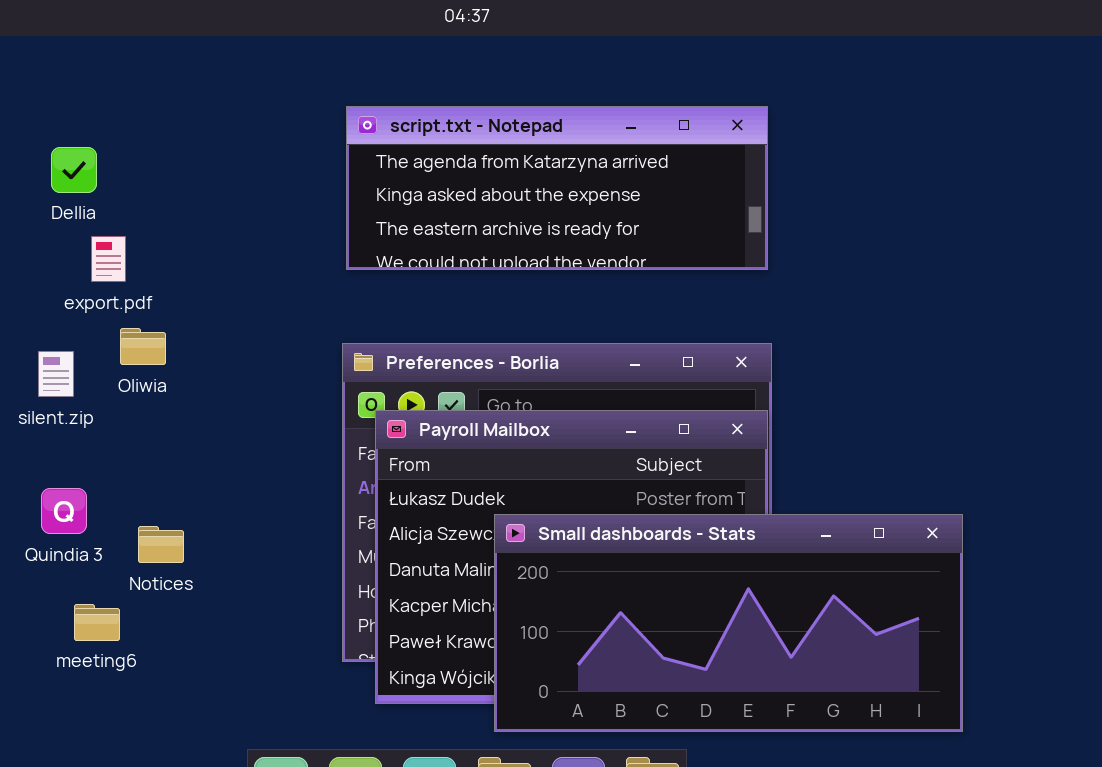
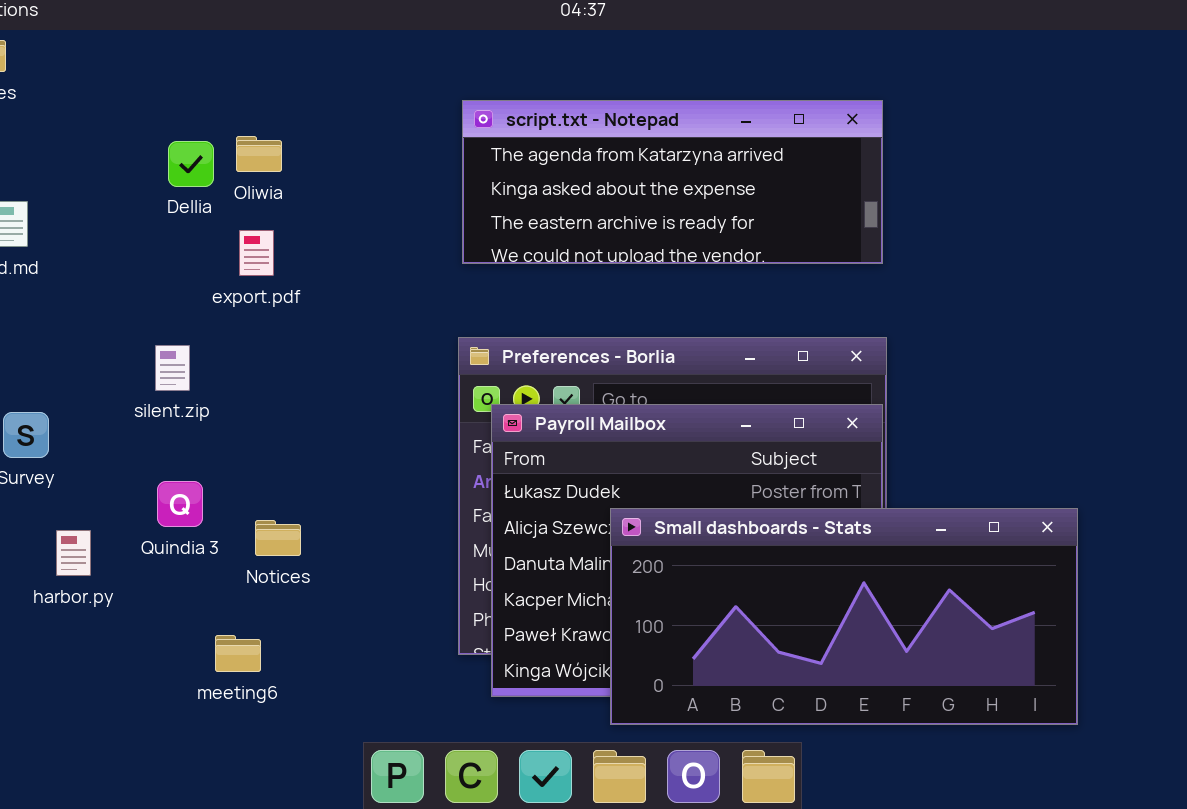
export.pdf: [91,236,126,282] -> [239,230,274,276], moved
Oliwia: [120,328,166,365] -> [236,136,282,172], moved
meeting6: [74,604,120,641] -> [215,635,261,672], moved

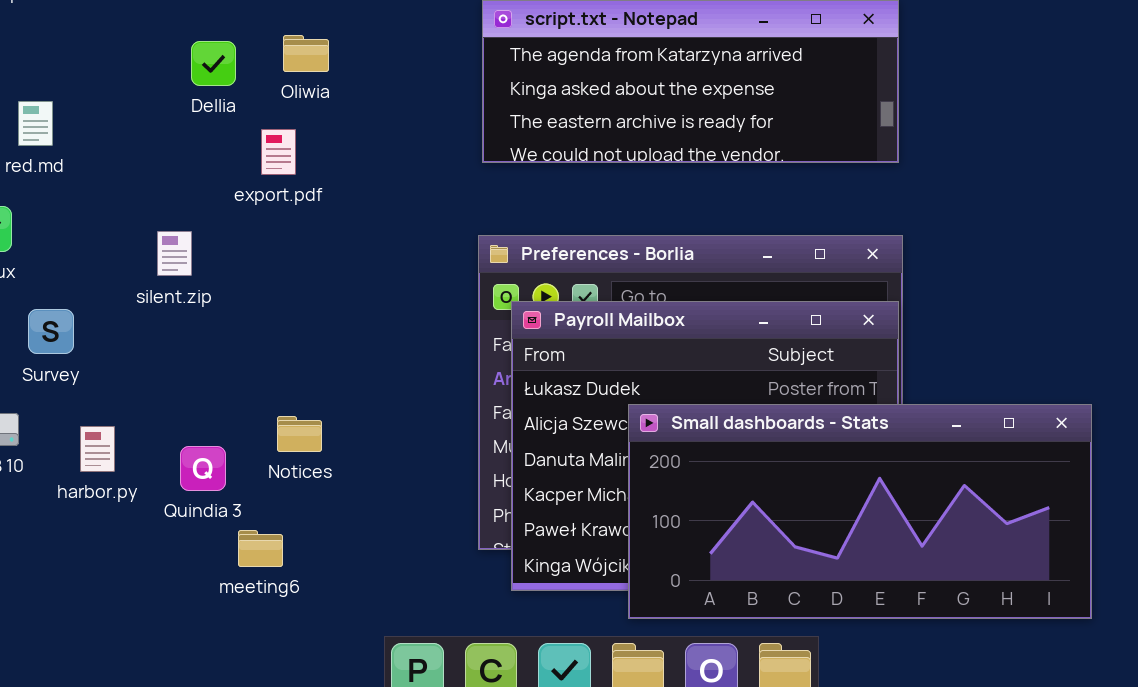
Oliwia: [236,136,282,172] -> [283,35,329,72], moved
silent.zip: [155,345,190,391] -> [157,231,192,276], moved
Quindia 3: [157,481,203,527] -> [180,446,226,491], moved

